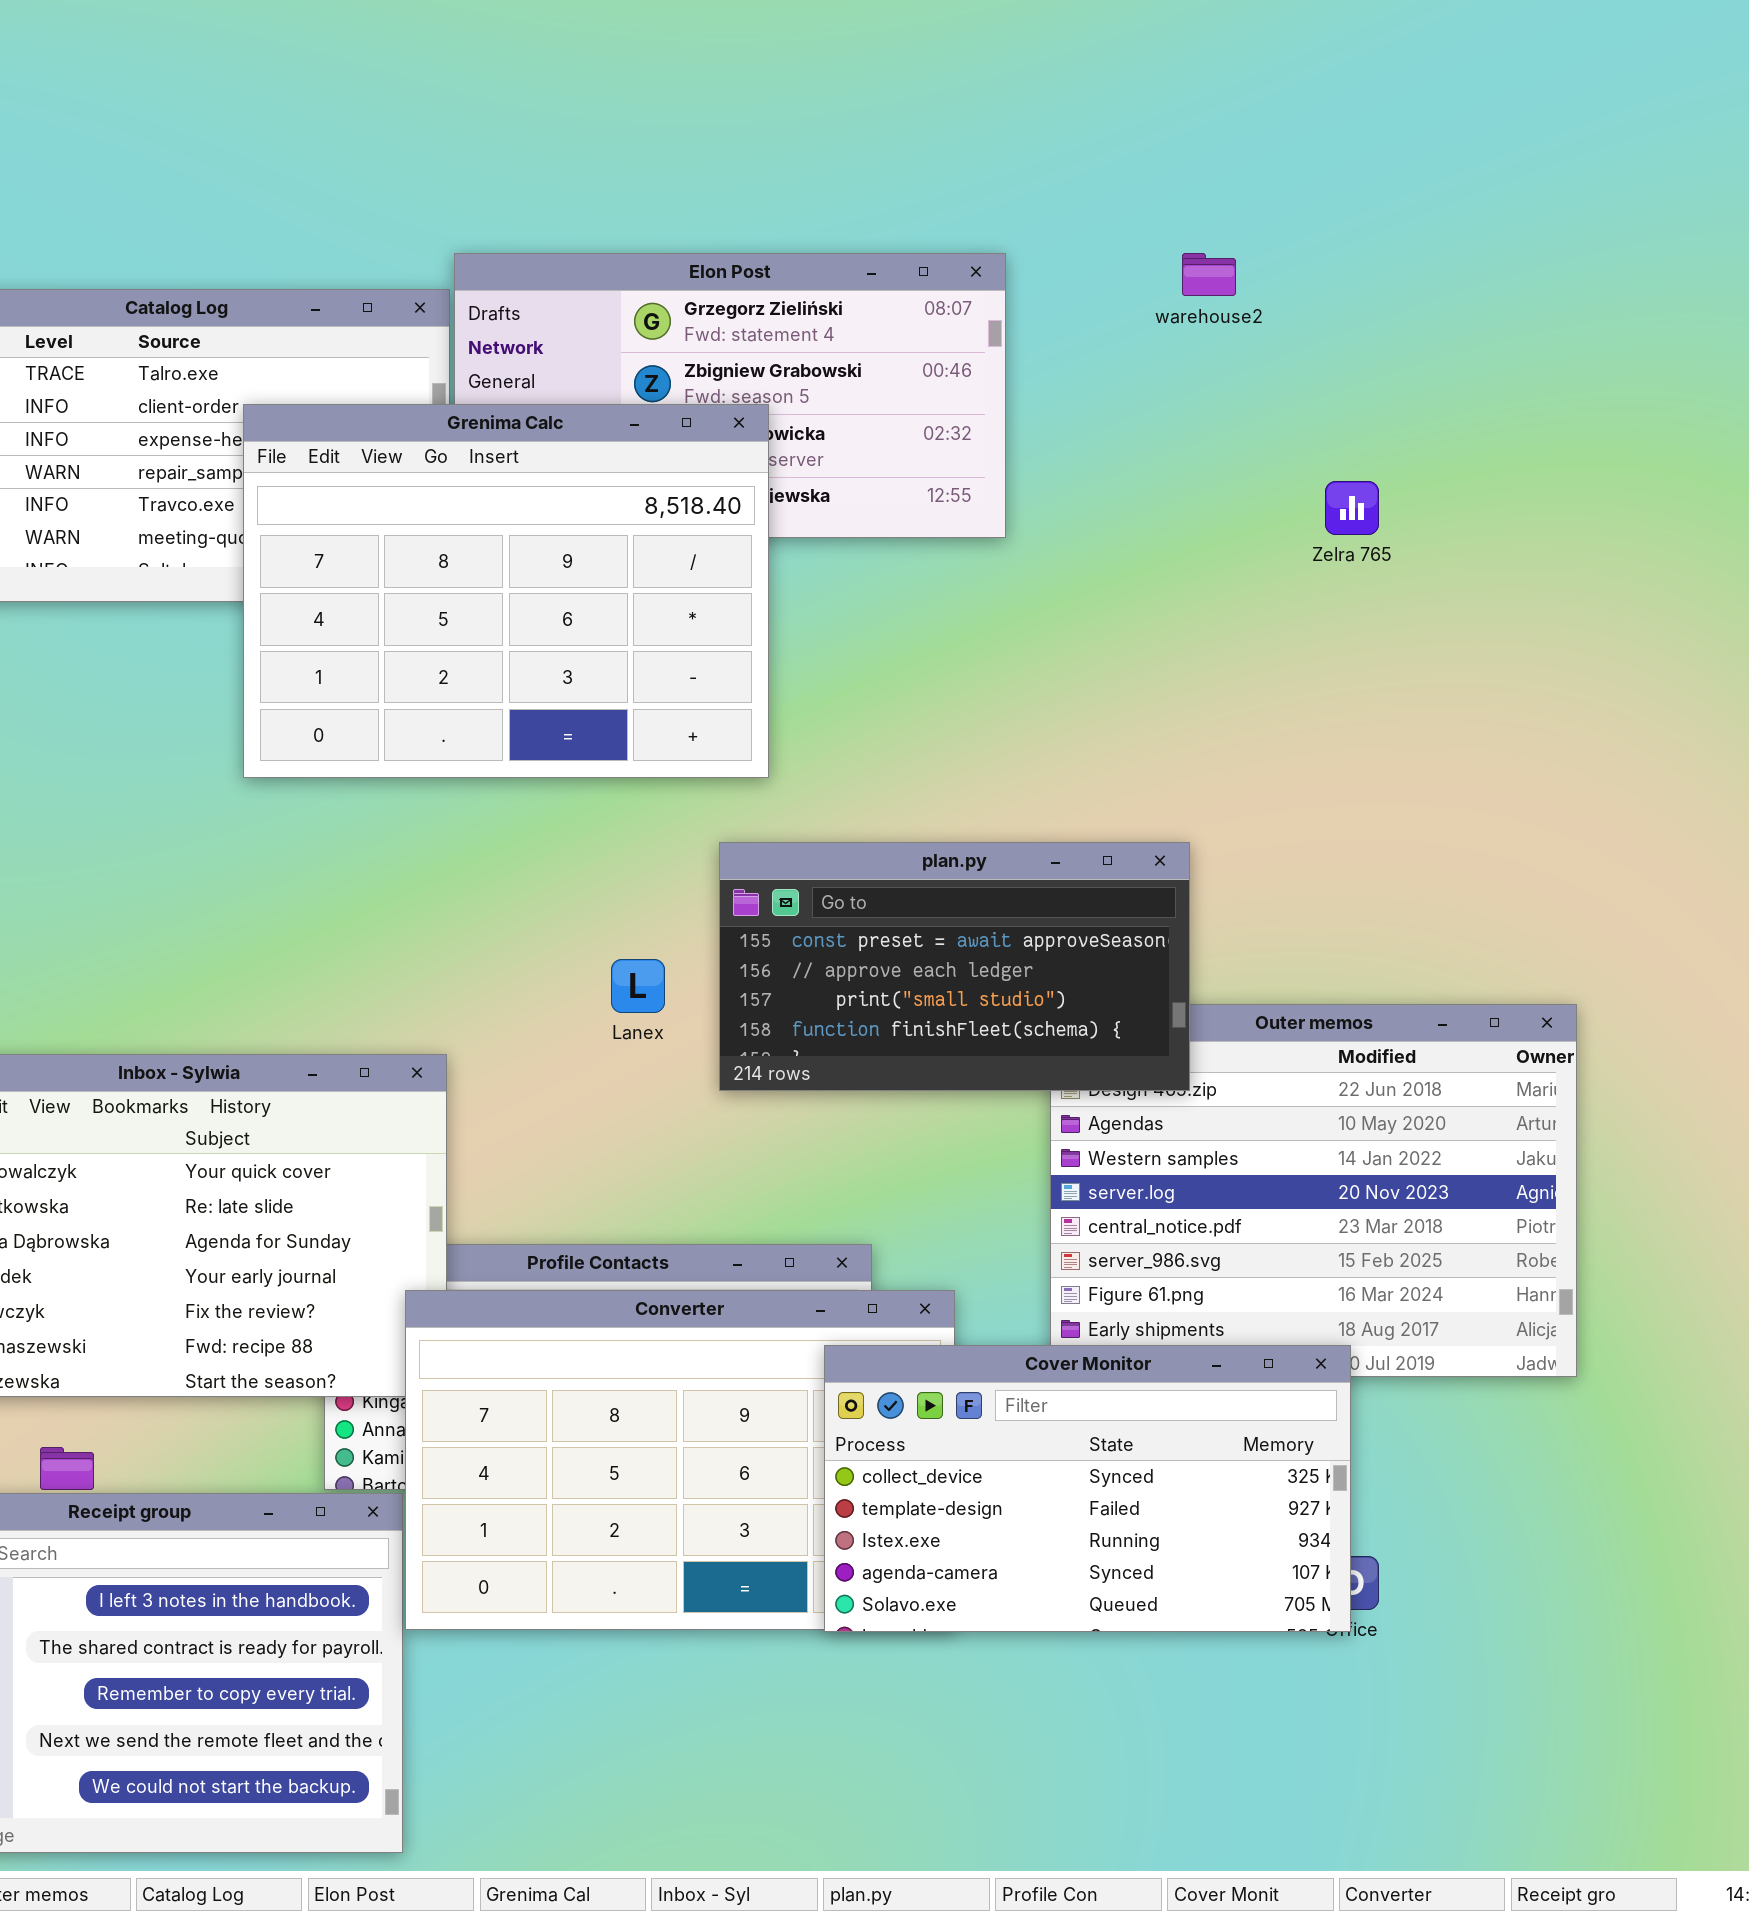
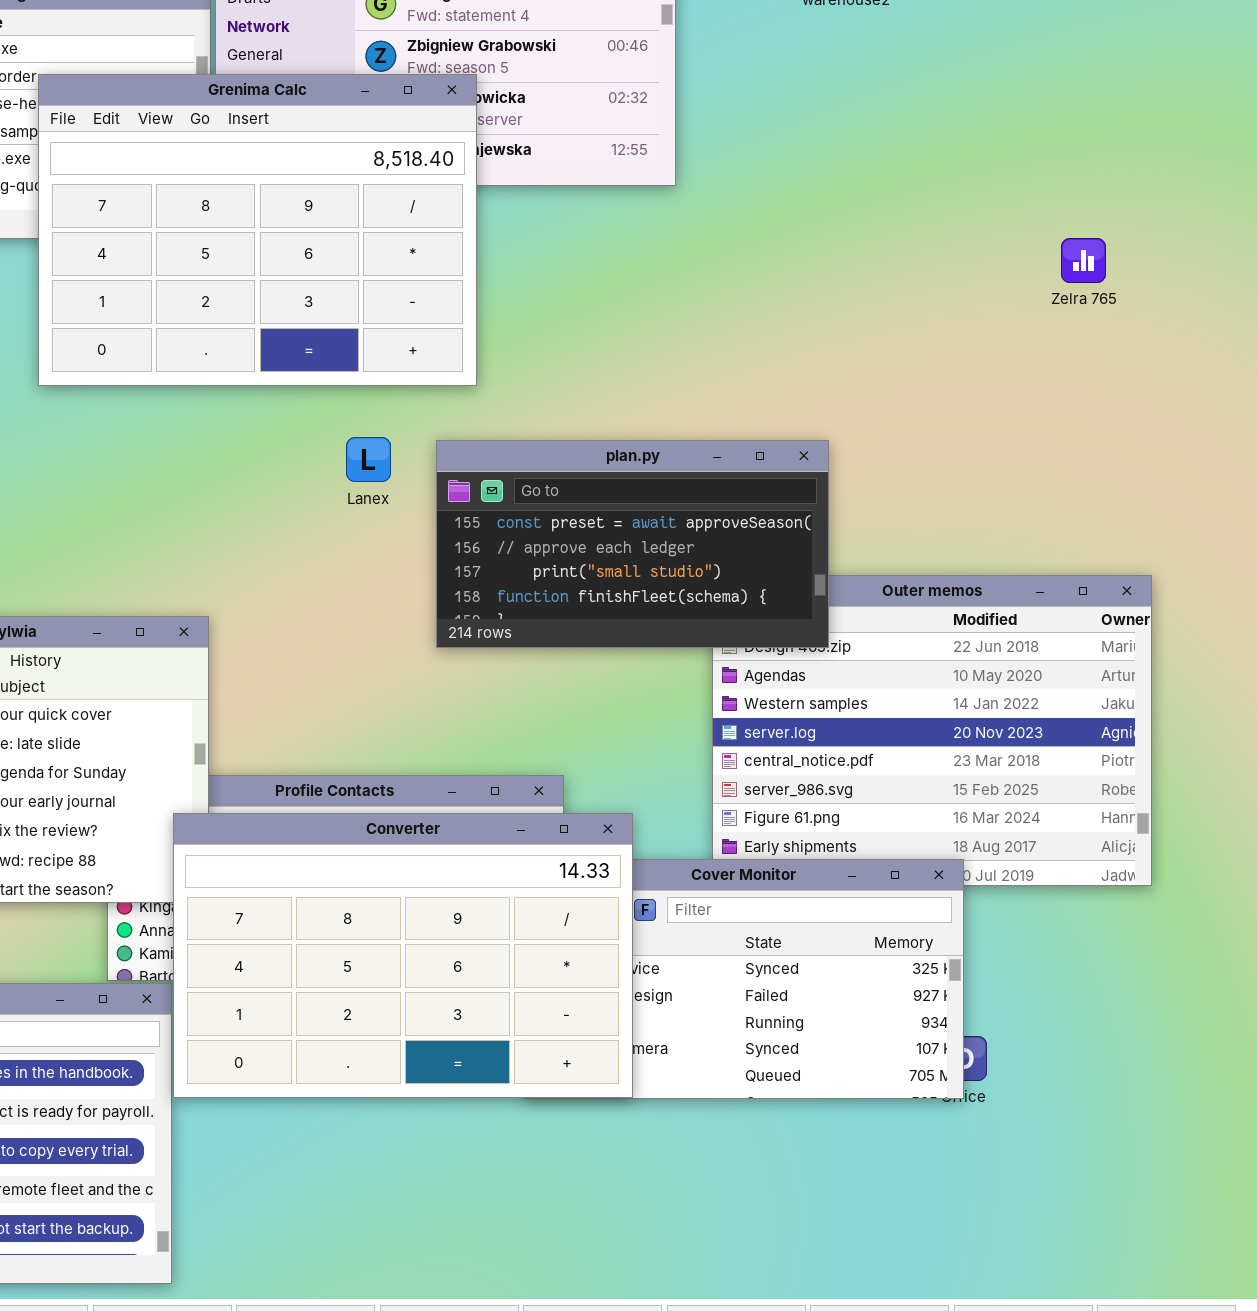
Zelra 765: [1325,481,1379,535] -> [1061,238,1106,283], moved
Lanex: [611,959,665,1013] -> [346,437,391,482], moved
Converter: [405,1290,955,1630] -> [173,813,633,1098], raised

